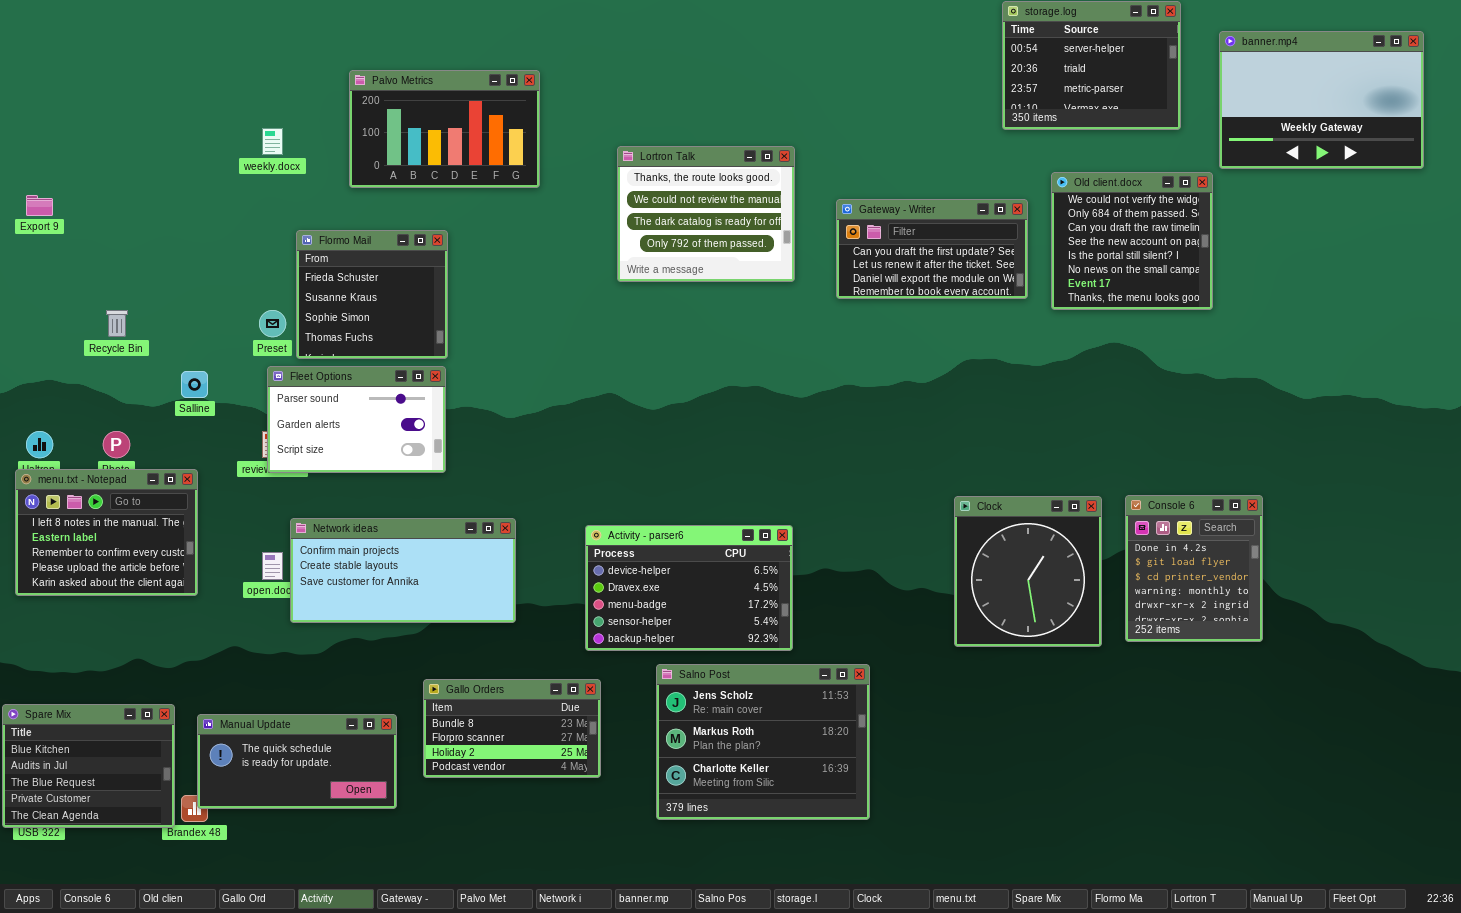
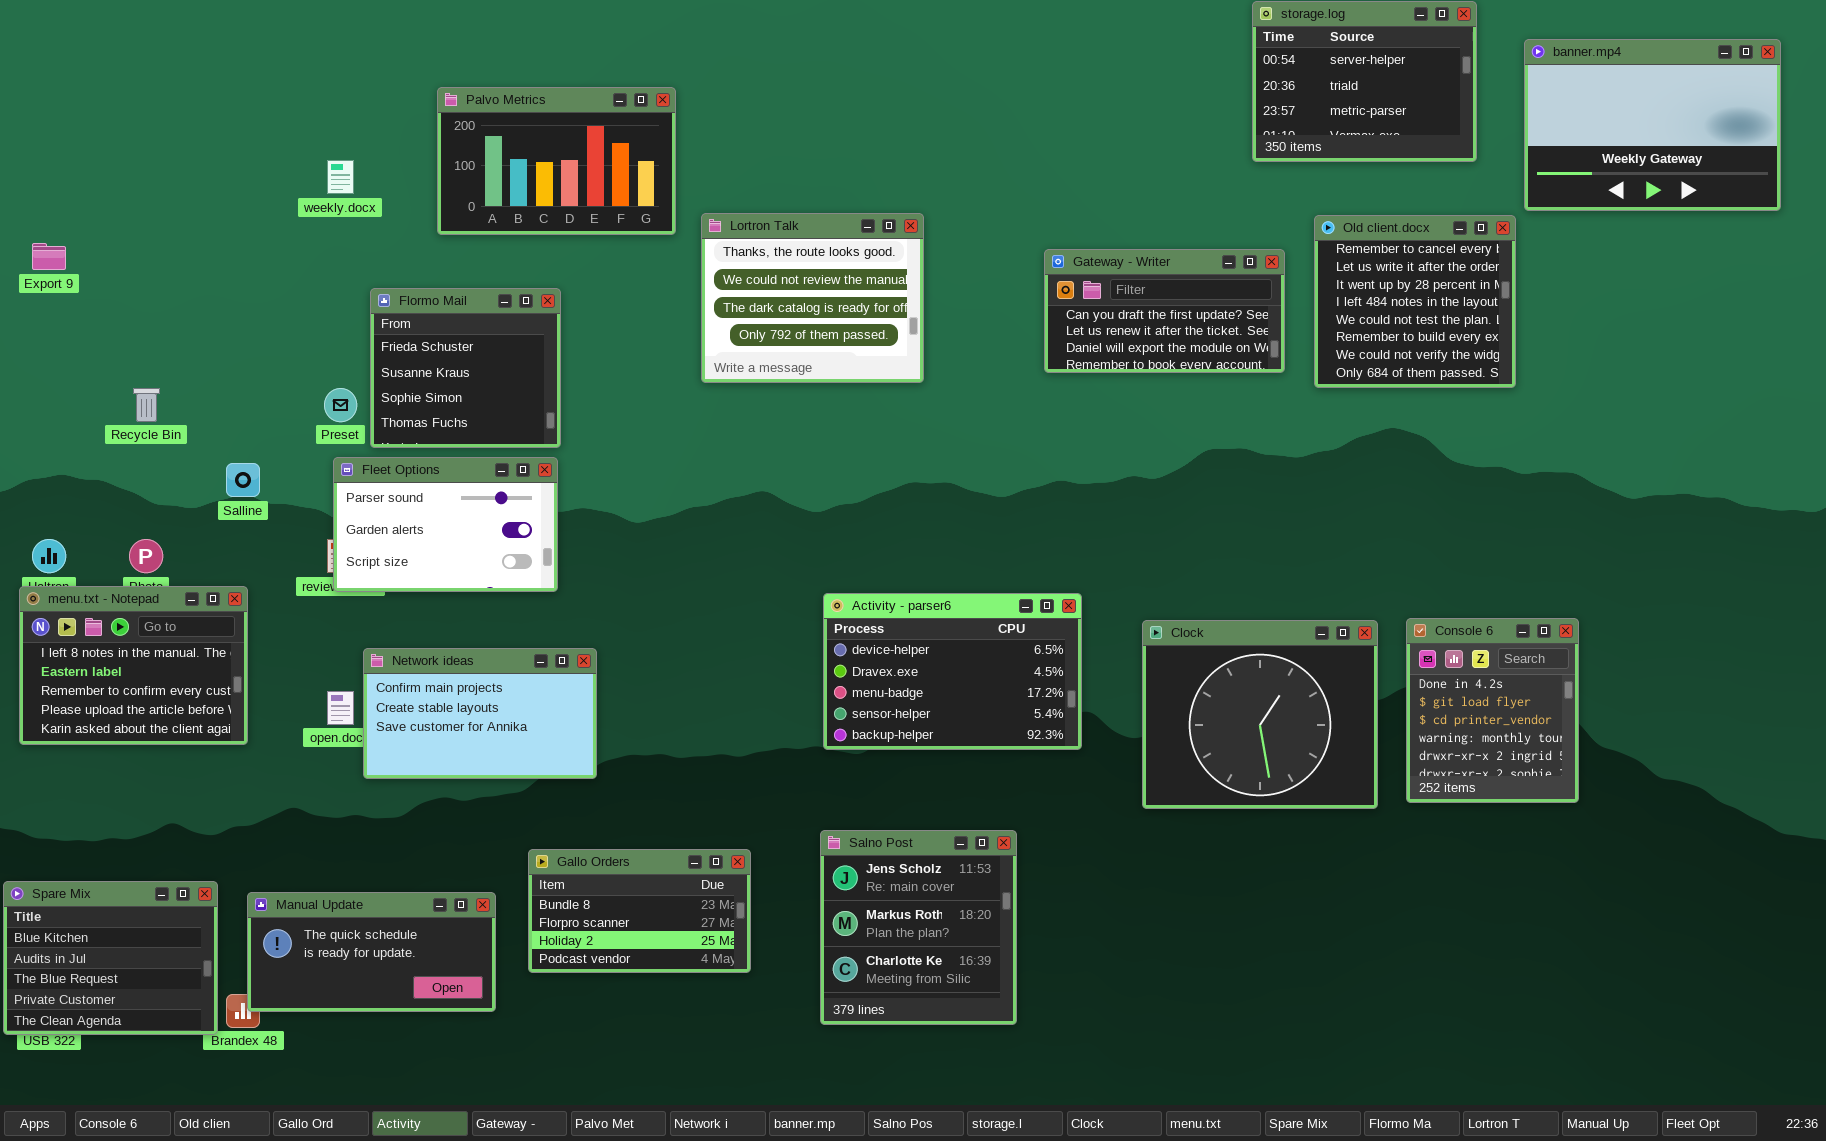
Lortron Talk: [617,146,795,282] -> [701,213,924,383], moved
Old client.docx: [1051,172,1213,310] -> [1314,215,1516,388], scrolled up 6 rows
Clock: [954,496,1102,647] -> [1142,620,1378,809], resized
Network ideas: [290,518,516,623] -> [363,648,597,779], resized
Activity - parser6: [585,525,793,651] -> [823,593,1082,750], moved
Salno Post: [656,664,870,820] -> [820,830,1017,1025], resized

